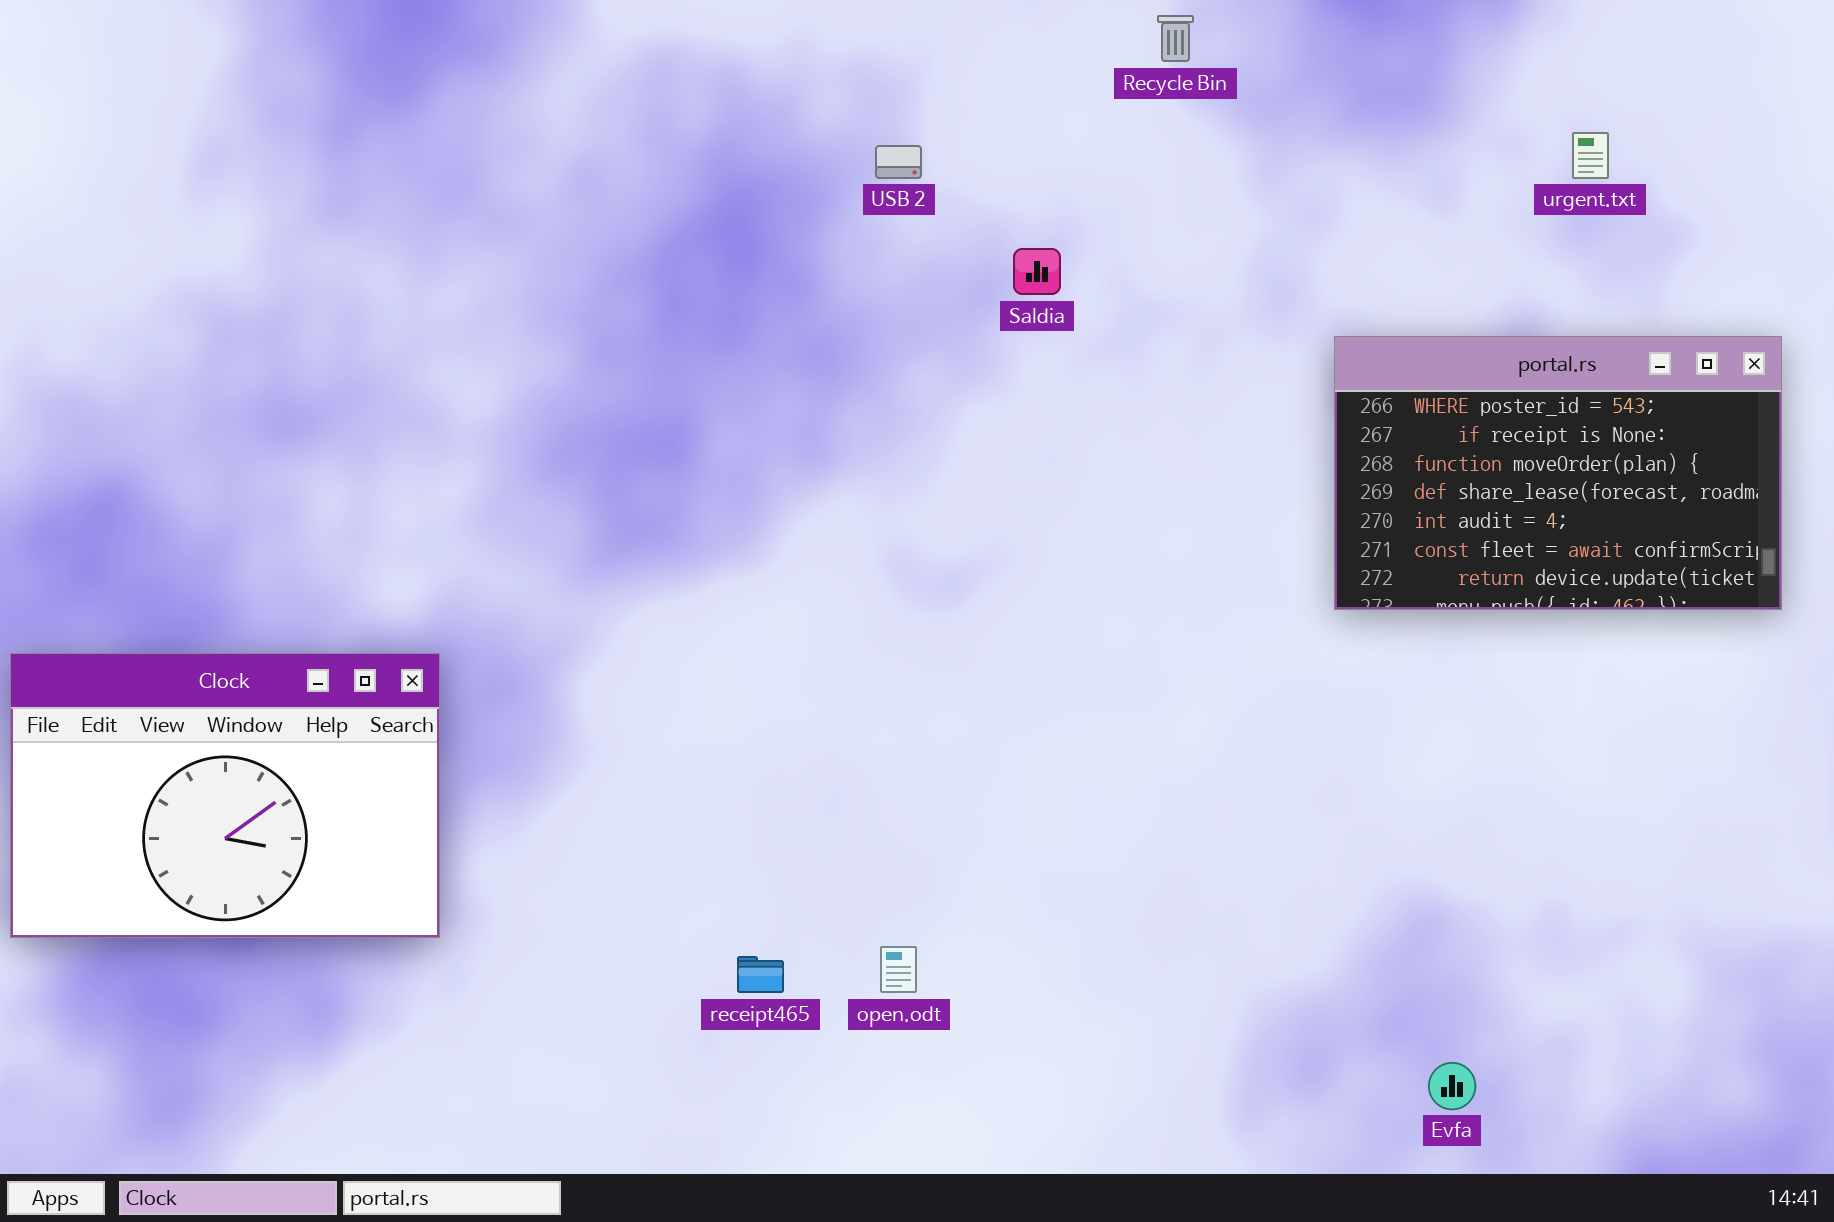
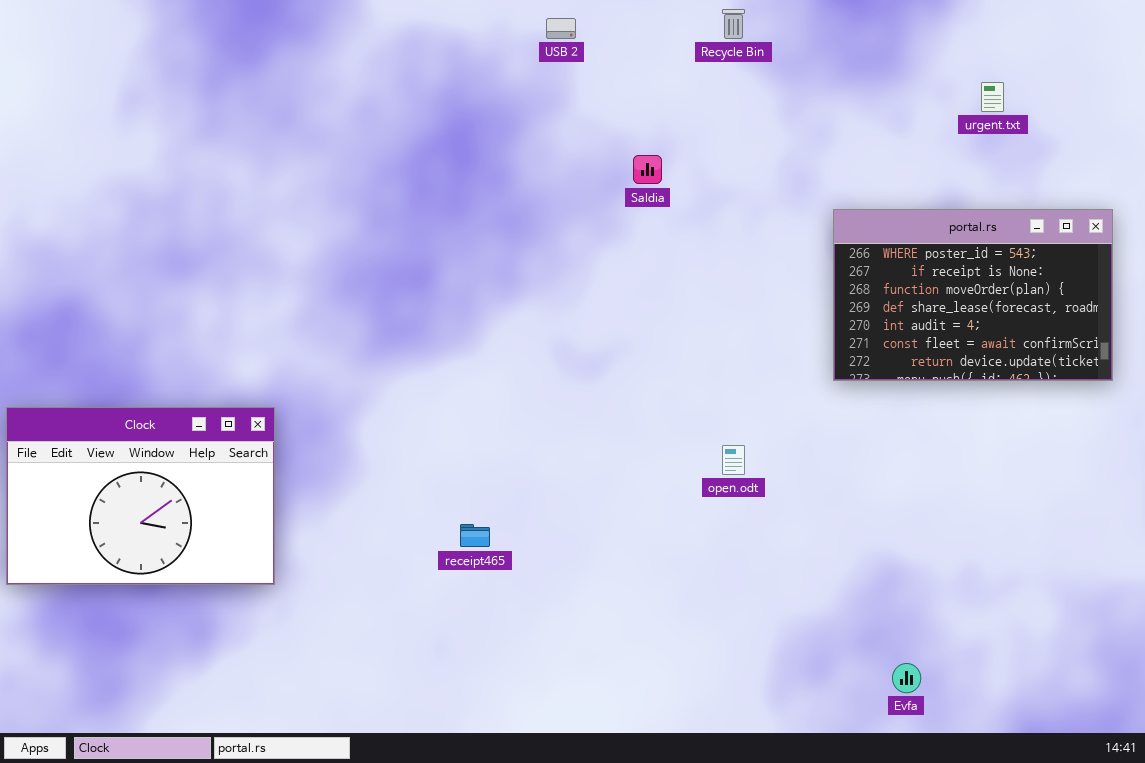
USB 2: [875,145,922,179] -> [546,18,576,39], moved
open.odt: [880,946,917,993] -> [722,445,745,475], moved
receipt465: [737,956,784,993] -> [460,524,490,547], moved

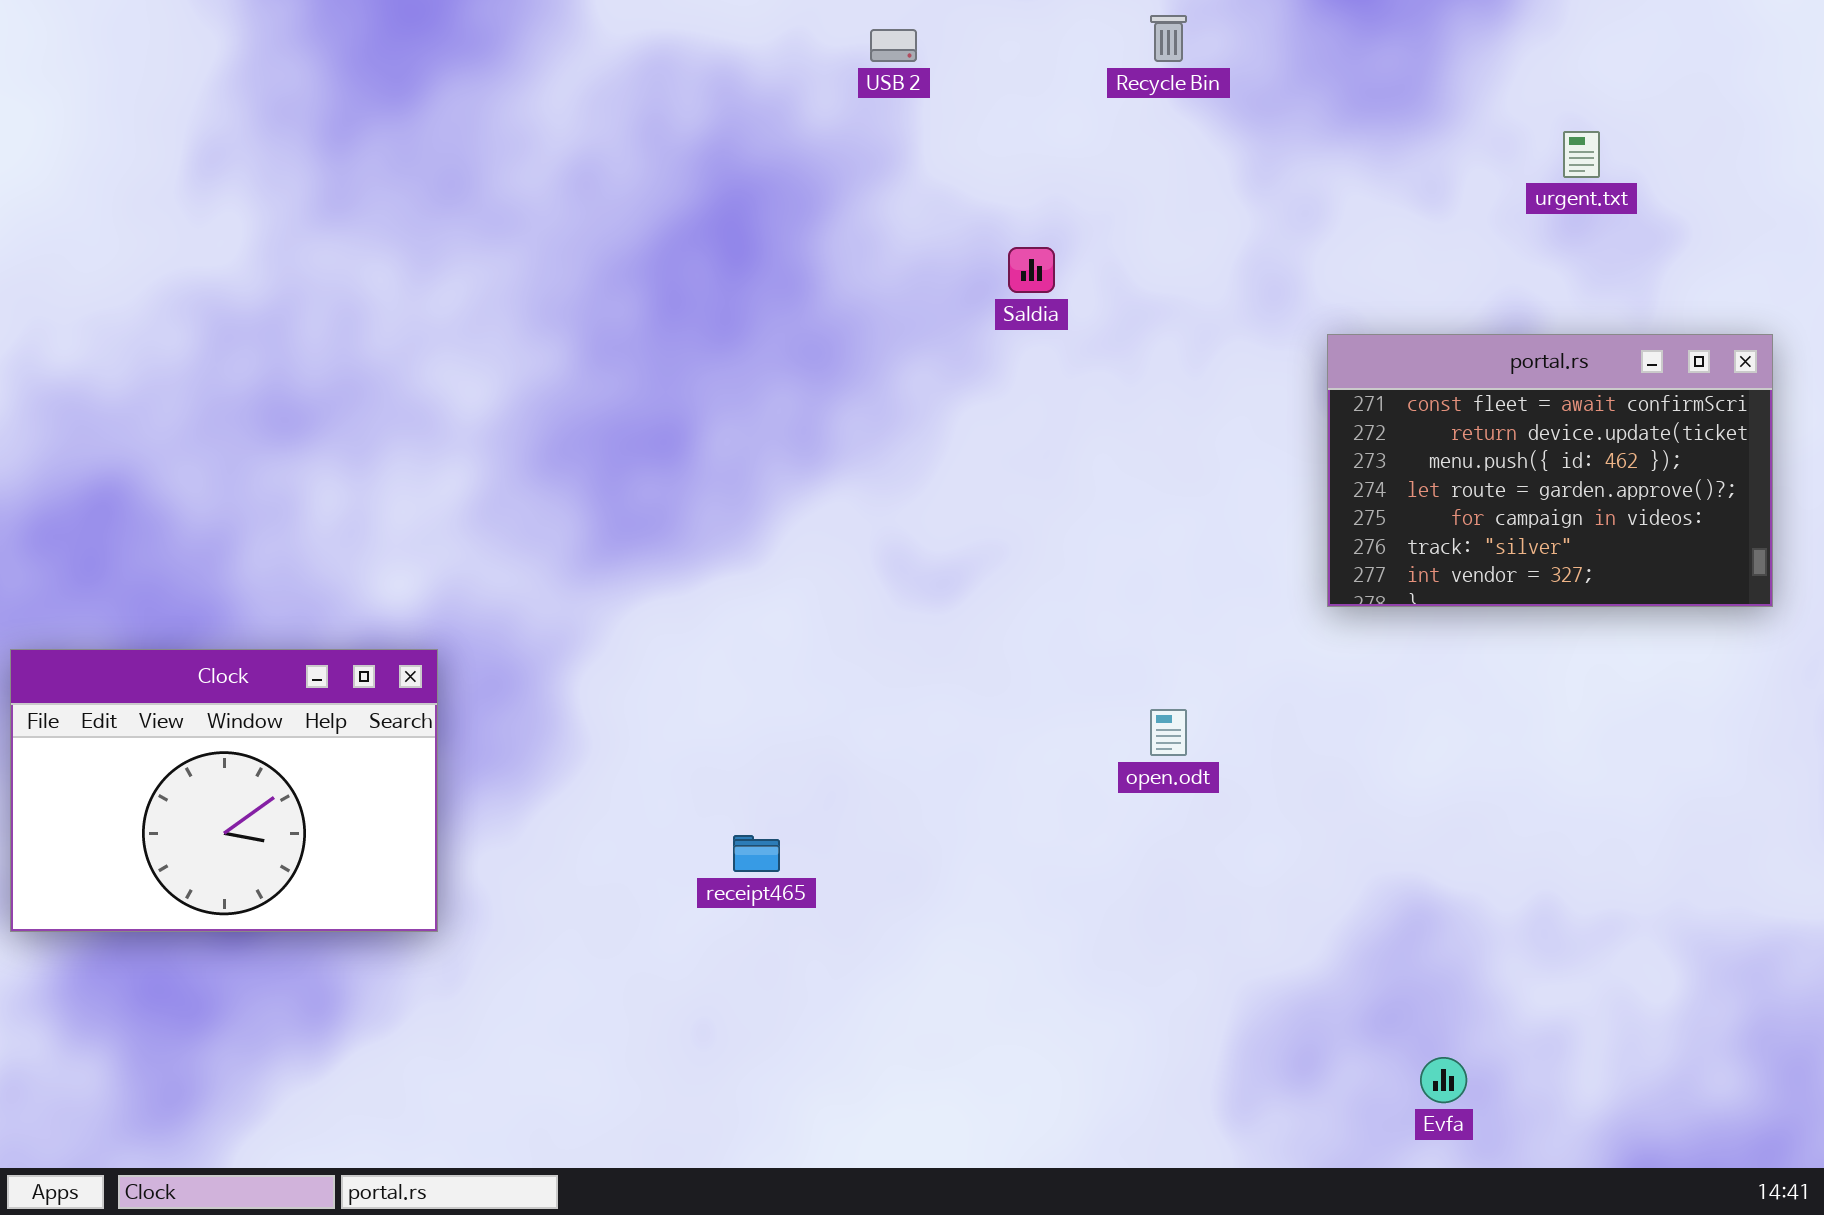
portal.rs: [833,209,1113,381] -> [1327,334,1773,607], scrolled down 5 rows

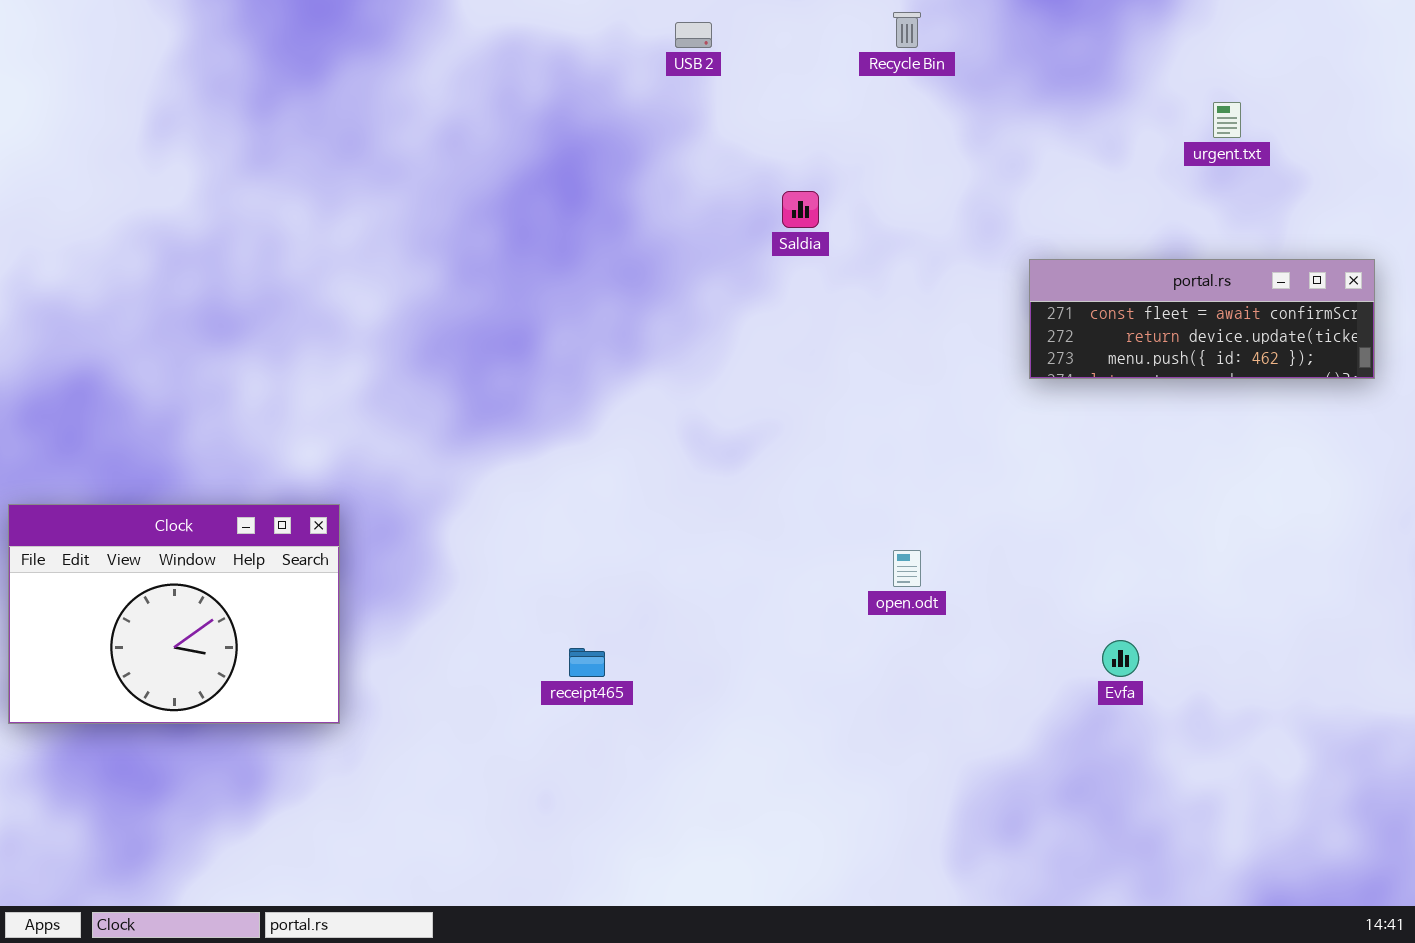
portal.rs: [1327,334,1773,607] -> [1029,259,1375,379], resized
Evfa: [1420,1057,1467,1103] -> [1102,640,1139,677], moved

